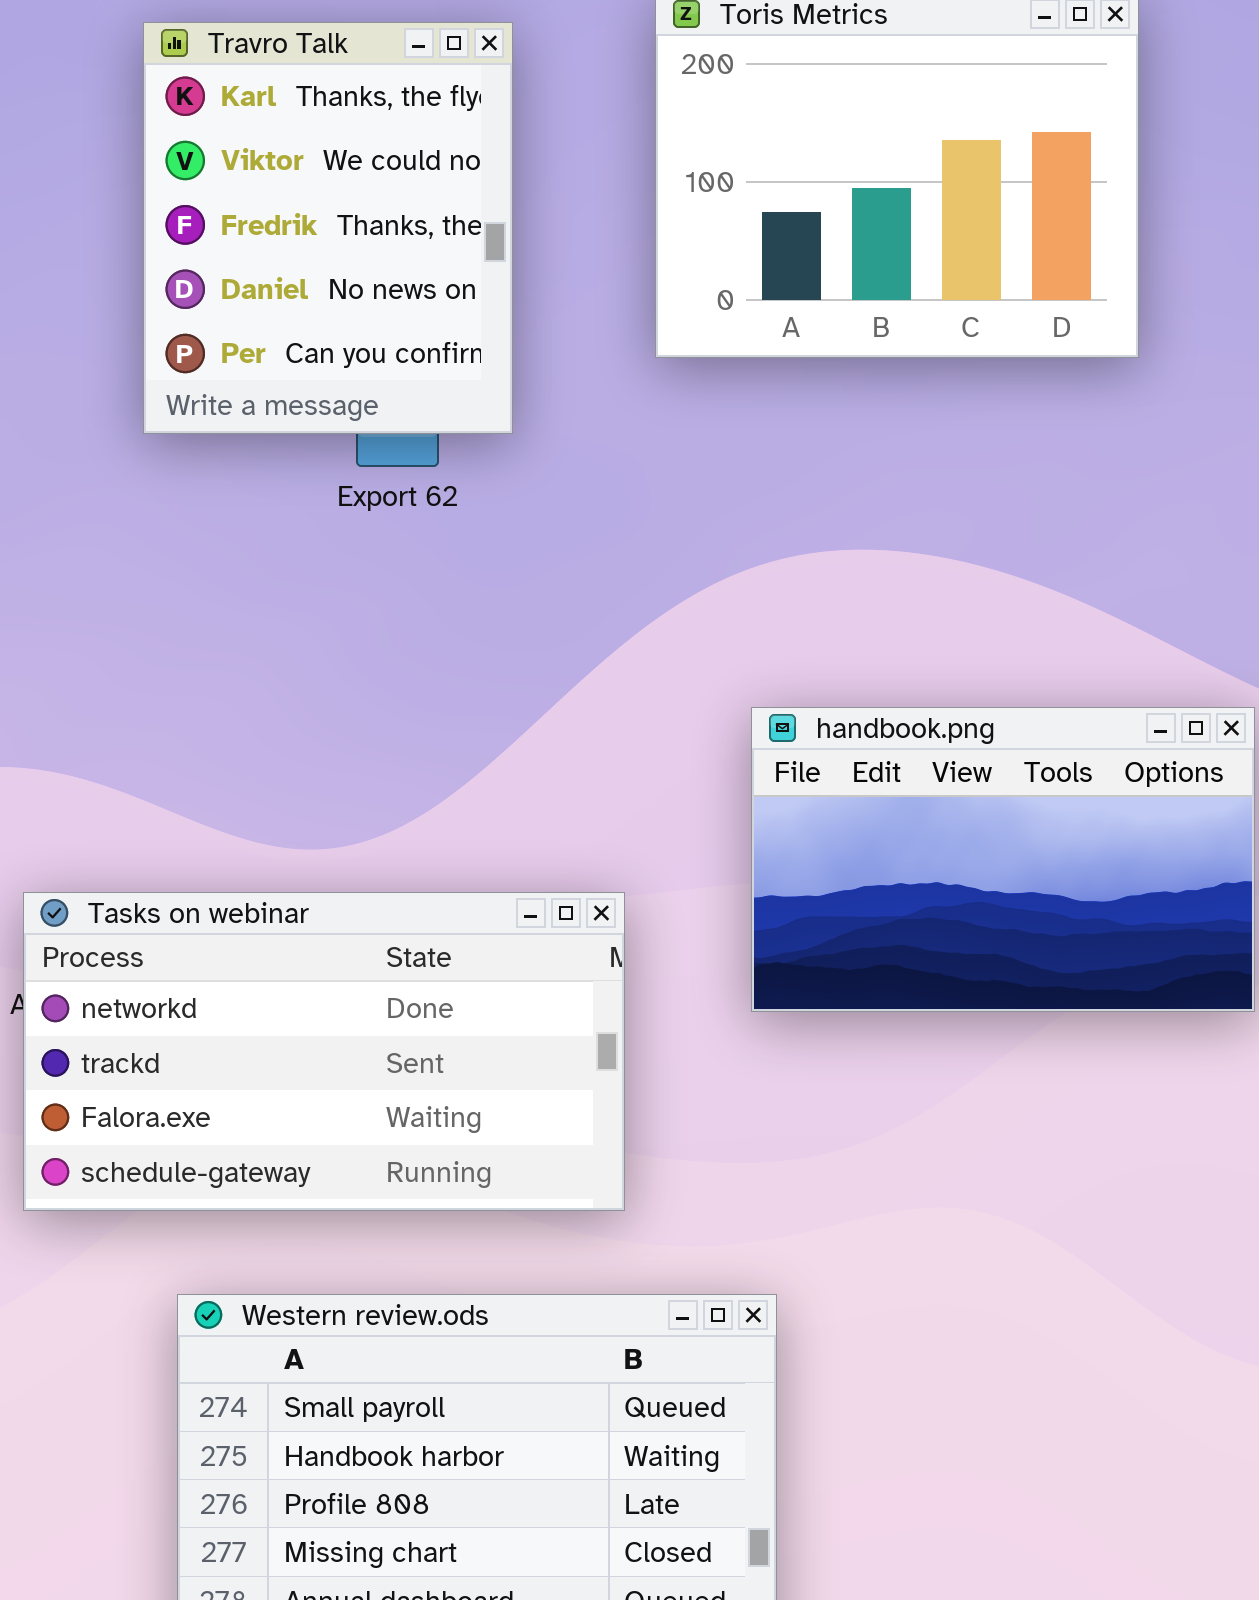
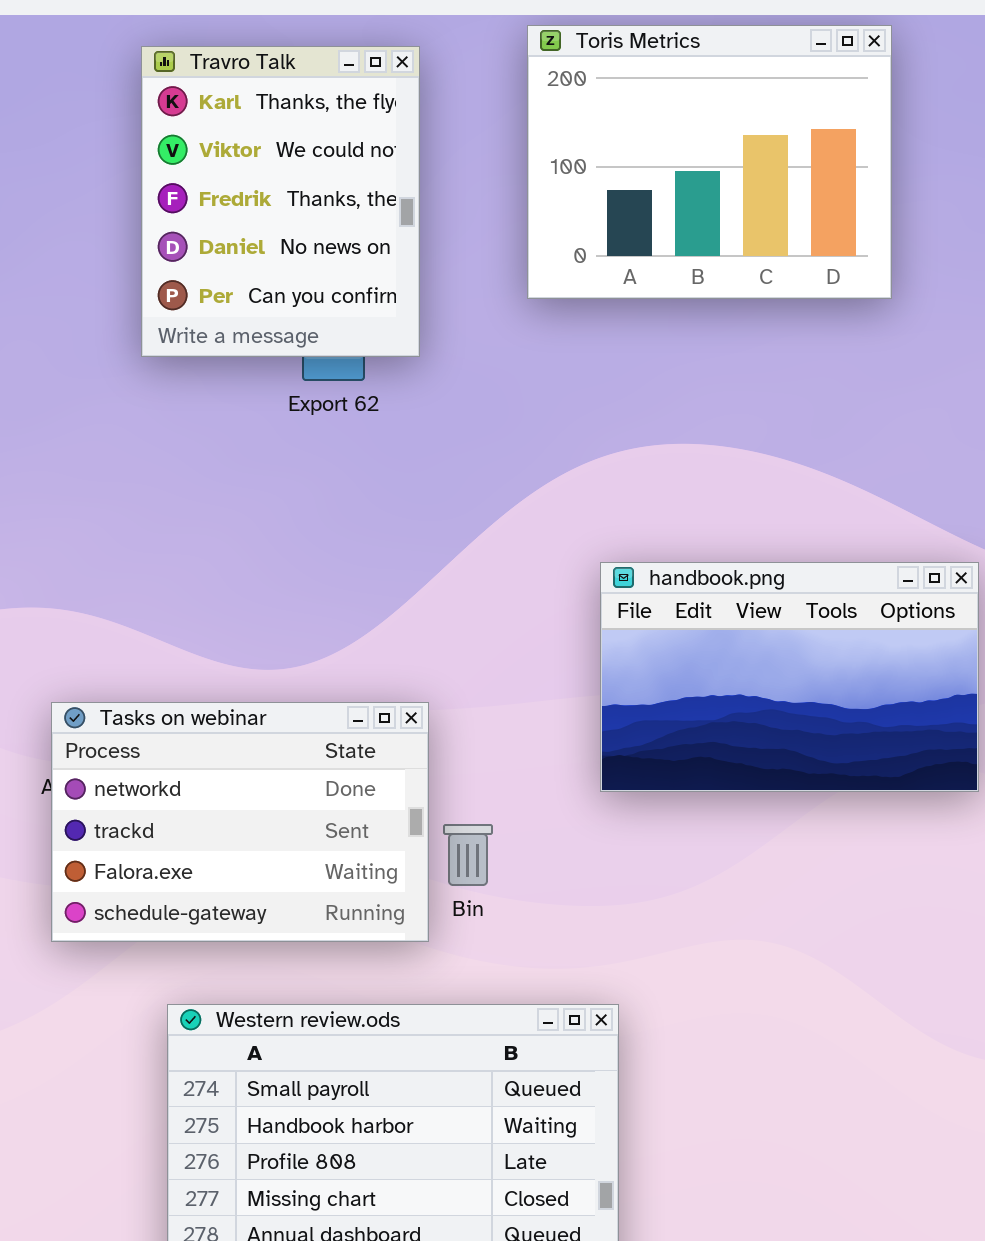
Tasks on webinar: [23,892,625,1211] -> [51,702,429,942], resized

